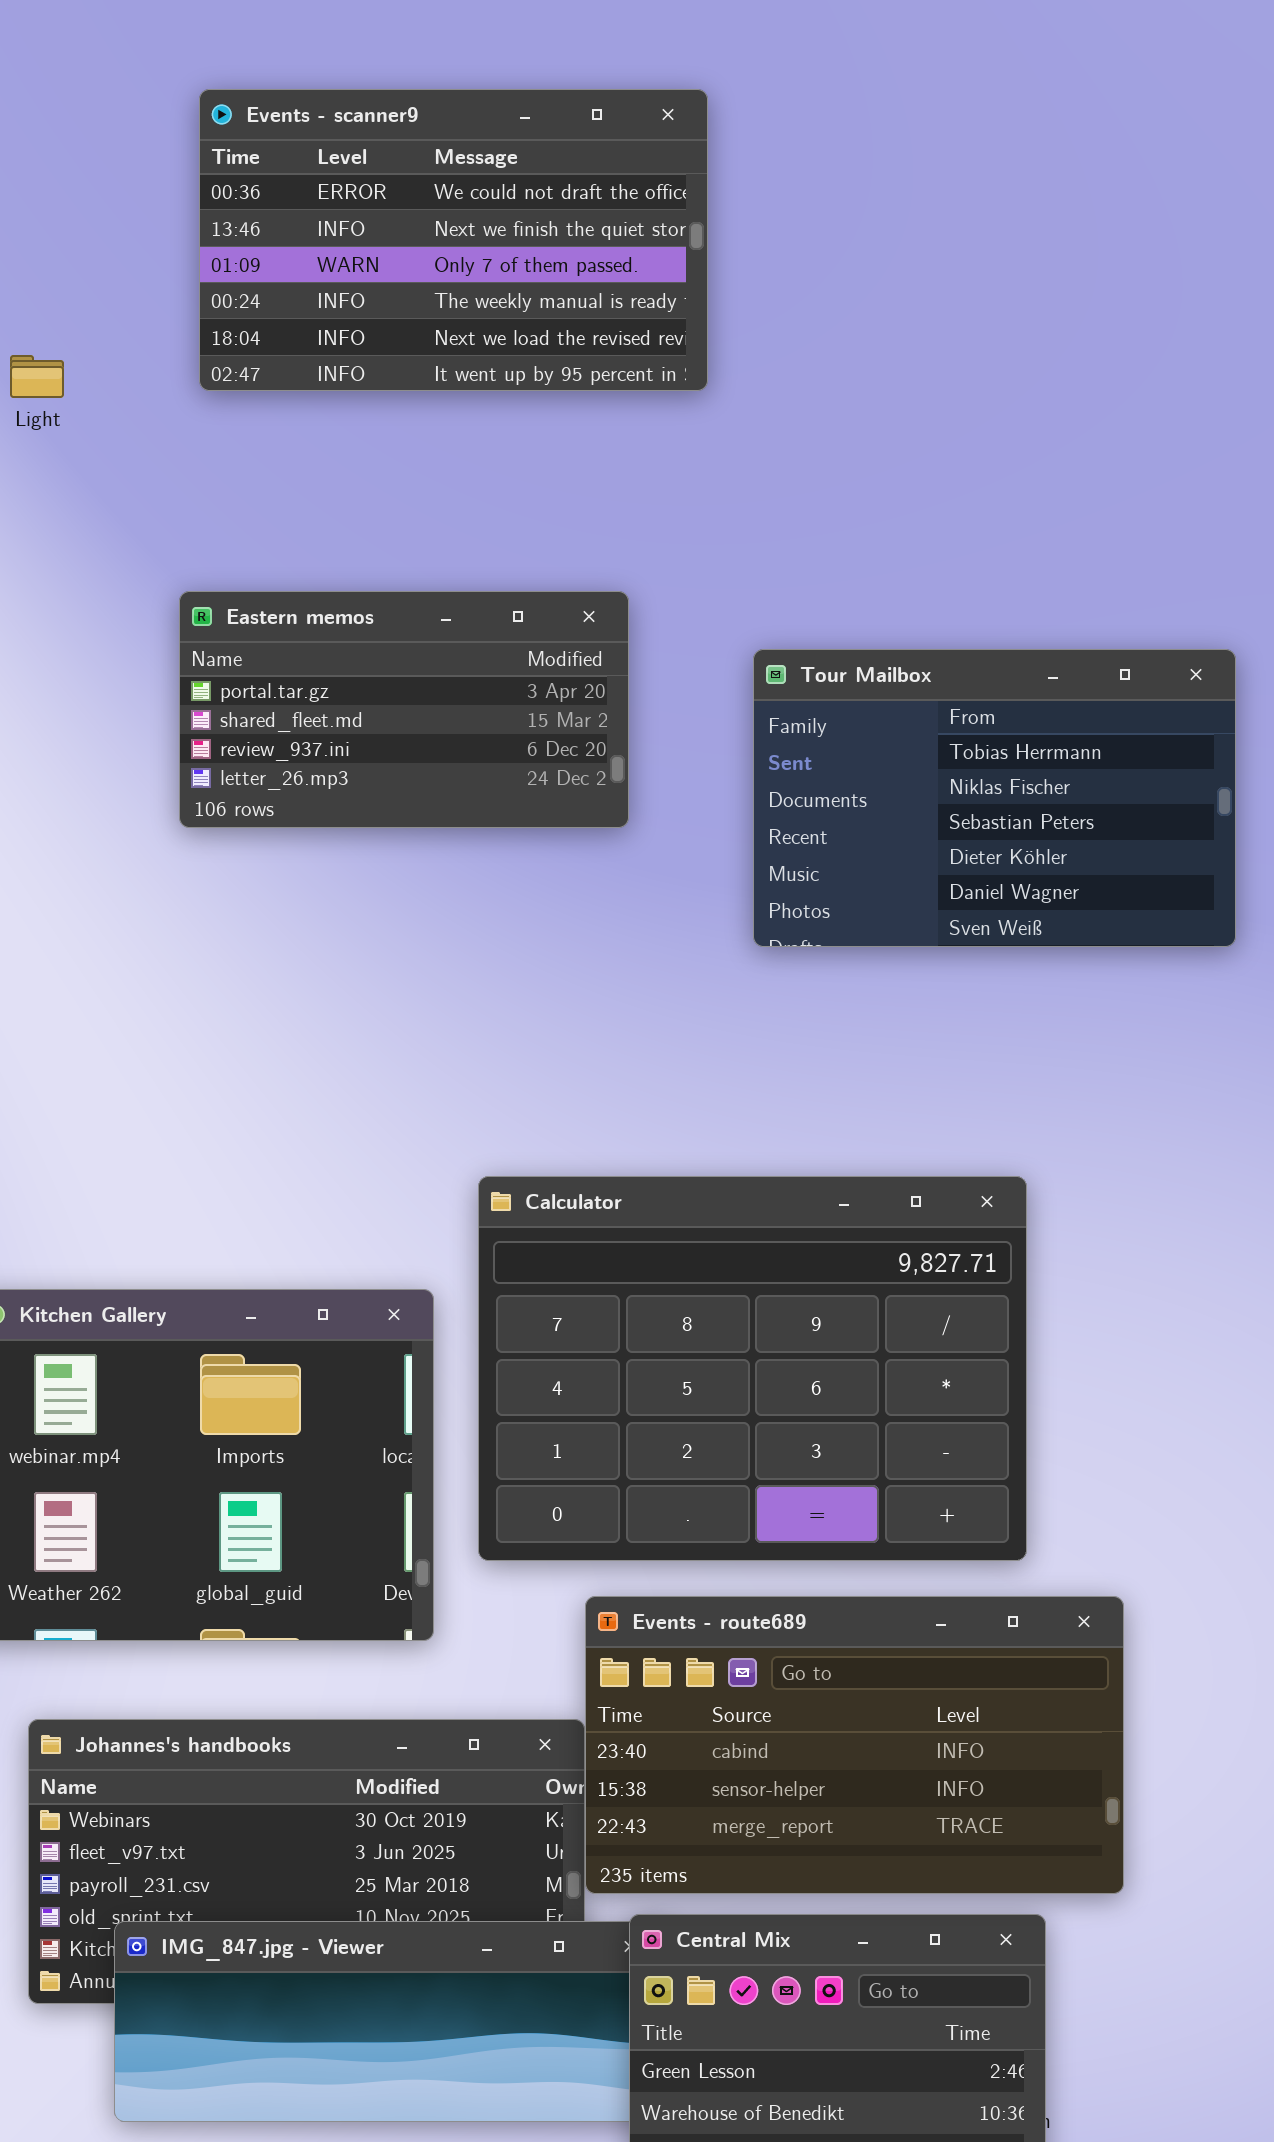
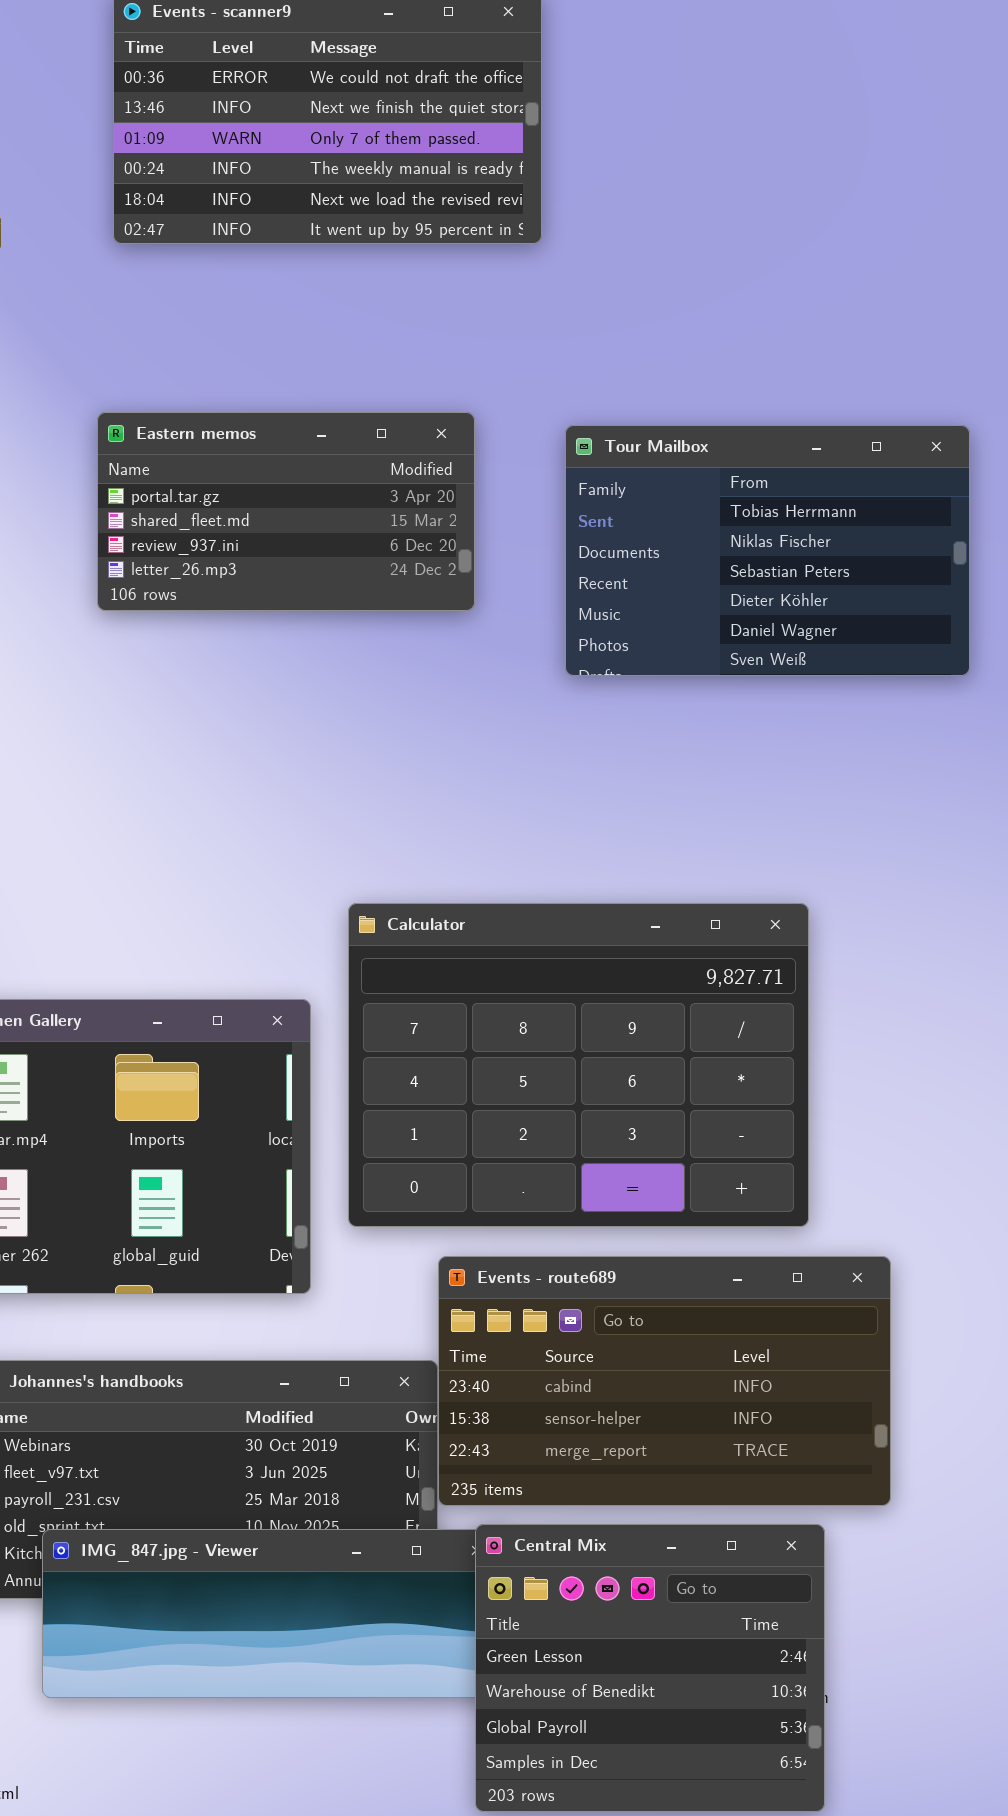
Tour Mailbox: [753,649,1236,947] -> [565,425,970,676], moved

